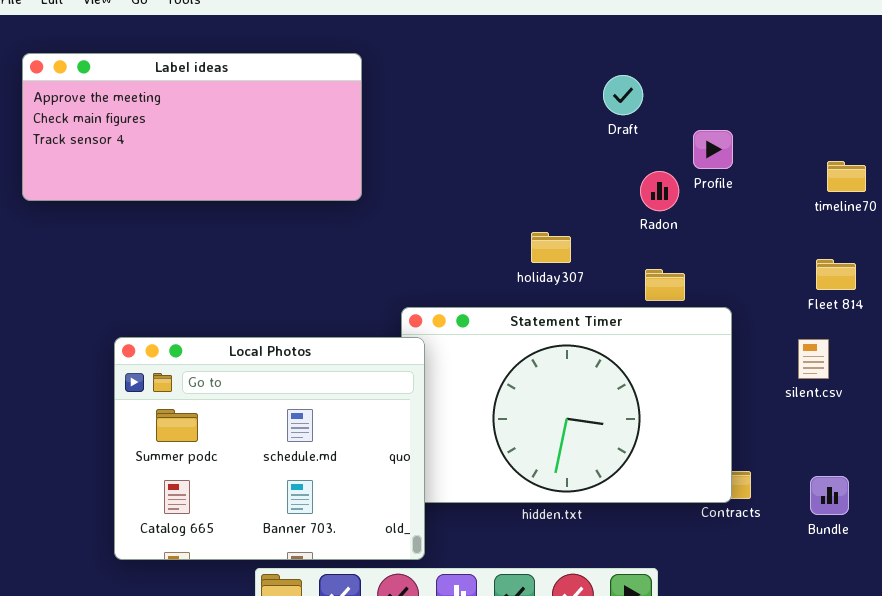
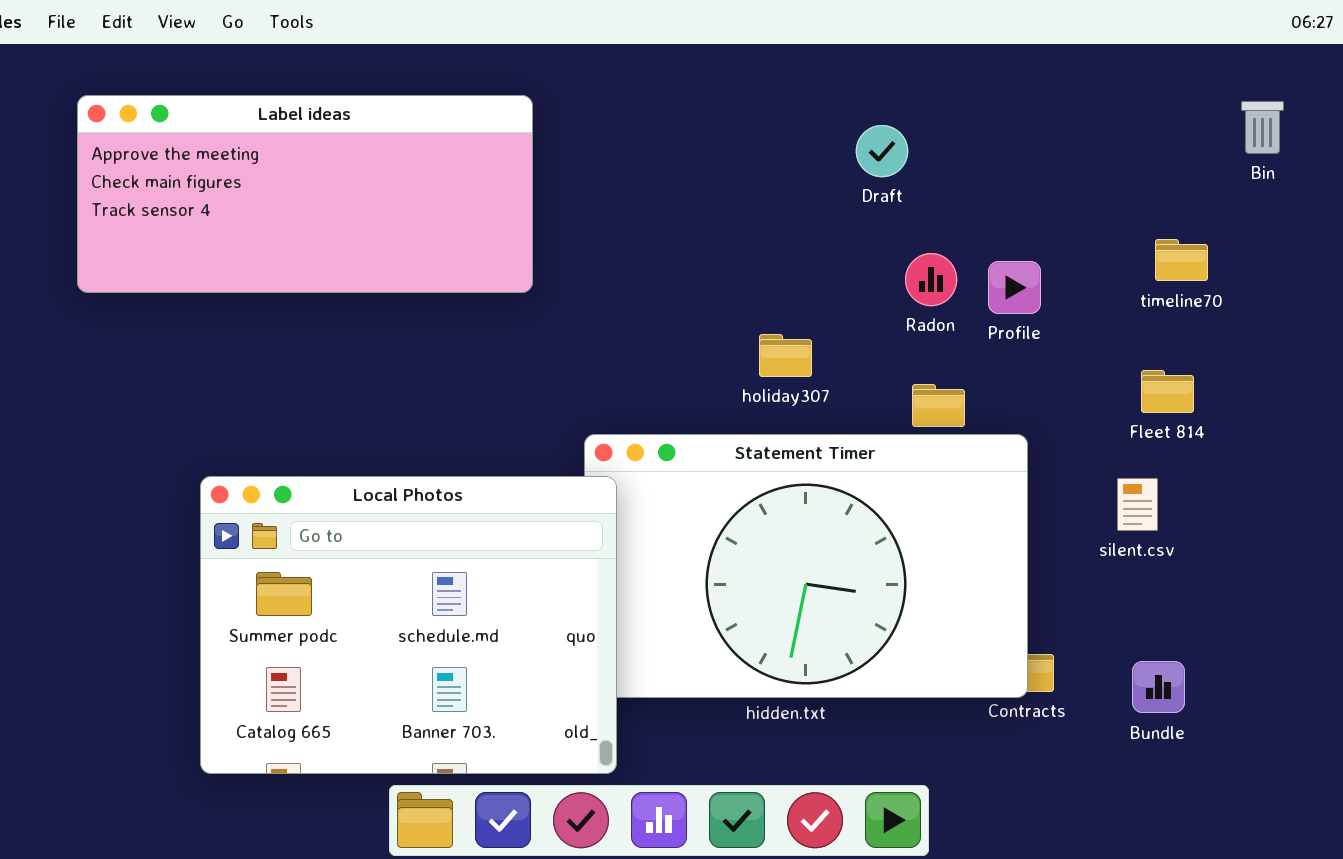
Profile: [693,130,733,169] -> [988,261,1041,314], moved

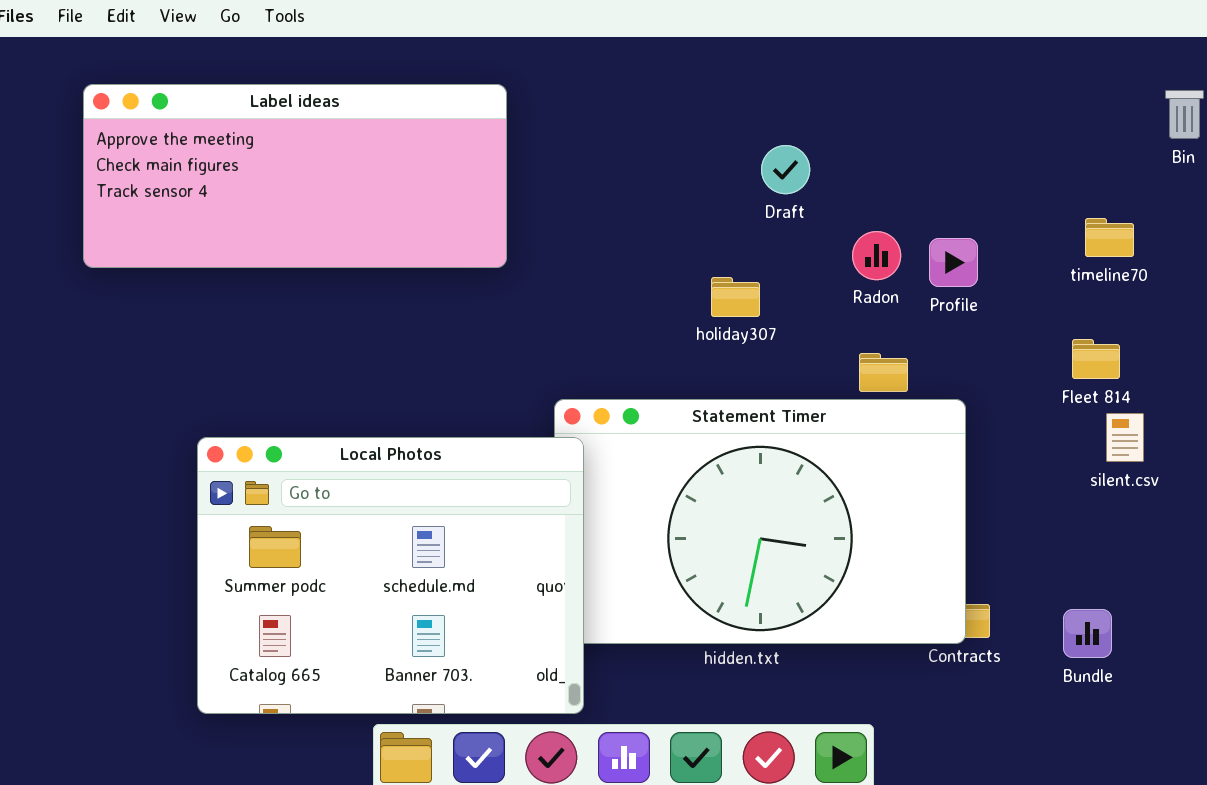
Draft: [856,125,908,177] -> [761,145,810,194], moved
holiday307: [759,334,812,377] -> [711,277,760,317], moved
silent.csv: [1117,478,1158,531] -> [1106,413,1144,462], moved

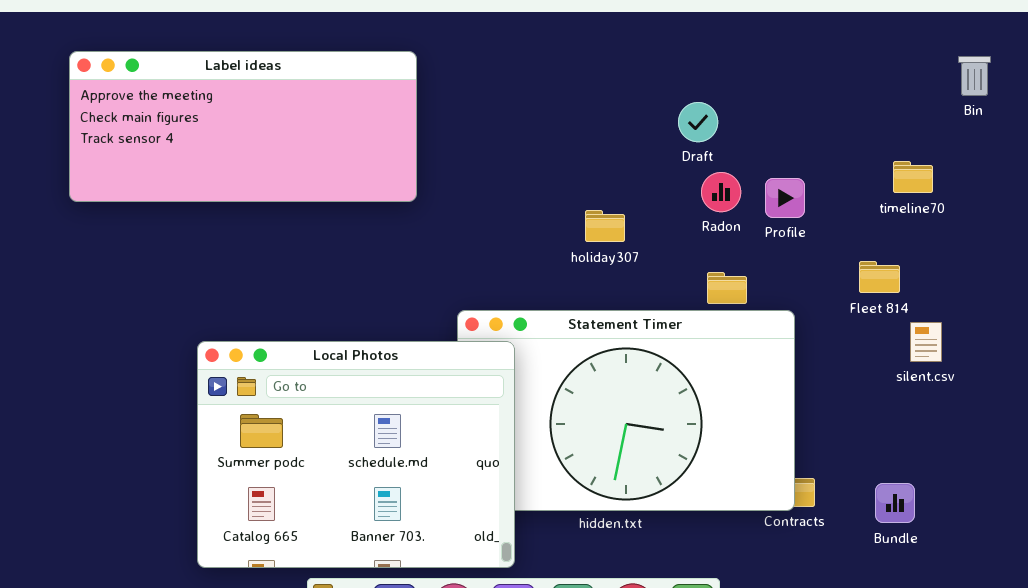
Draft: [761,145,810,194] -> [678,102,718,142], moved
Fleet 814: [1072,339,1120,379] -> [859,261,900,293], moved
Local Photos: [197,437,584,714] -> [197,341,515,568], moved

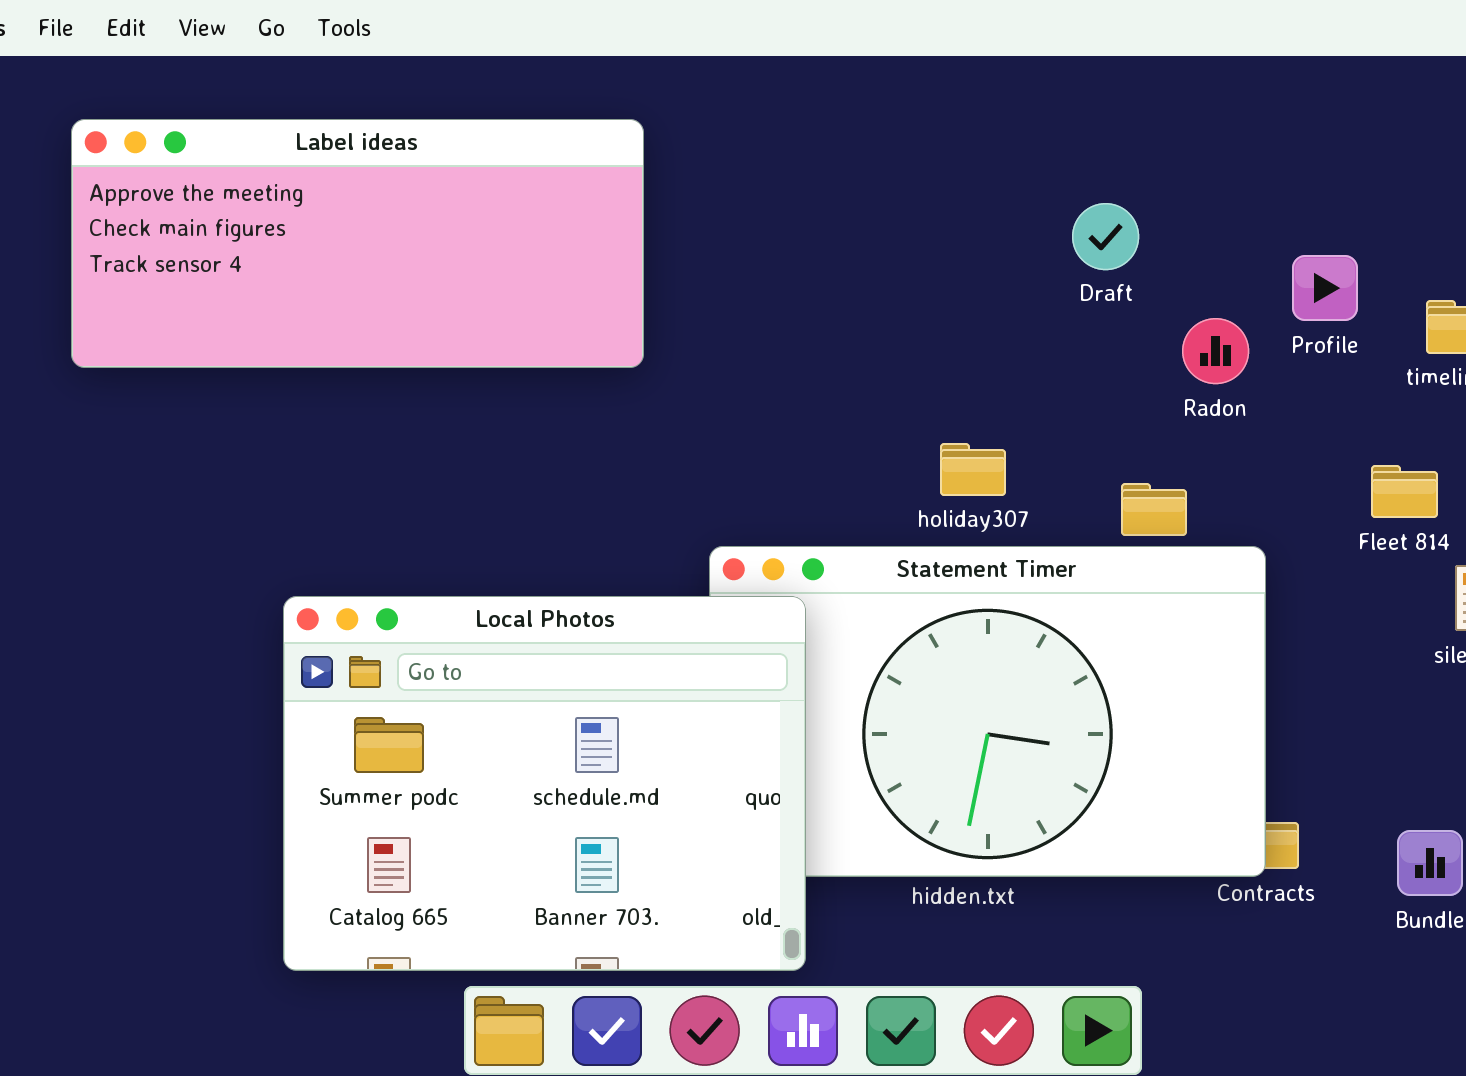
Radon: [701,172,741,212] -> [1182,318,1249,384], moved
Profile: [765,178,805,218] -> [1292,255,1358,321], moved
holiday307: [585,210,625,242] -> [940,443,1006,496], moved

